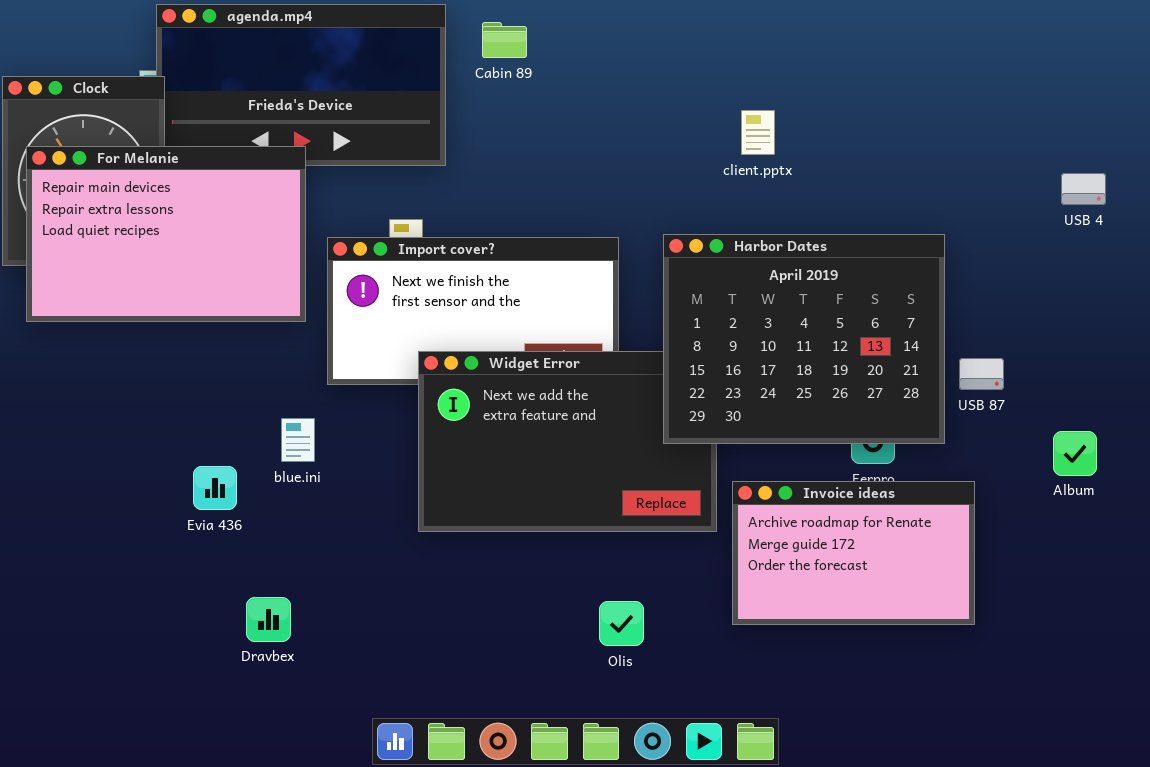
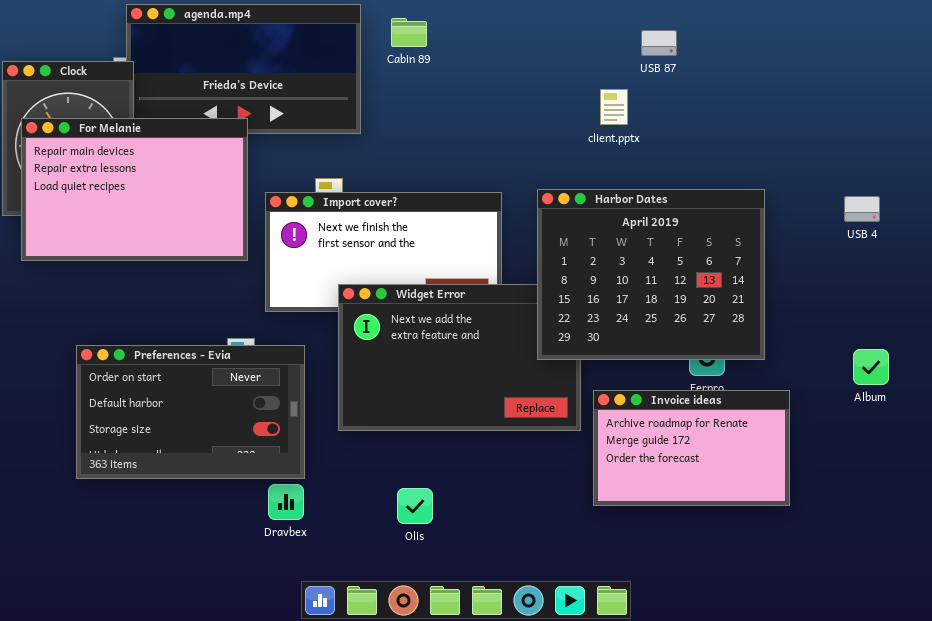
USB 4: [1061,173,1106,205] -> [844,196,880,222], moved
USB 87: [959,358,1004,390] -> [641,30,677,56], moved
Preferences - Evia: none -> [76,345,305,479], opened
Dravbex: [246,597,291,642] -> [268,484,304,520], moved
Olis: [599,601,644,646] -> [397,488,433,524], moved

